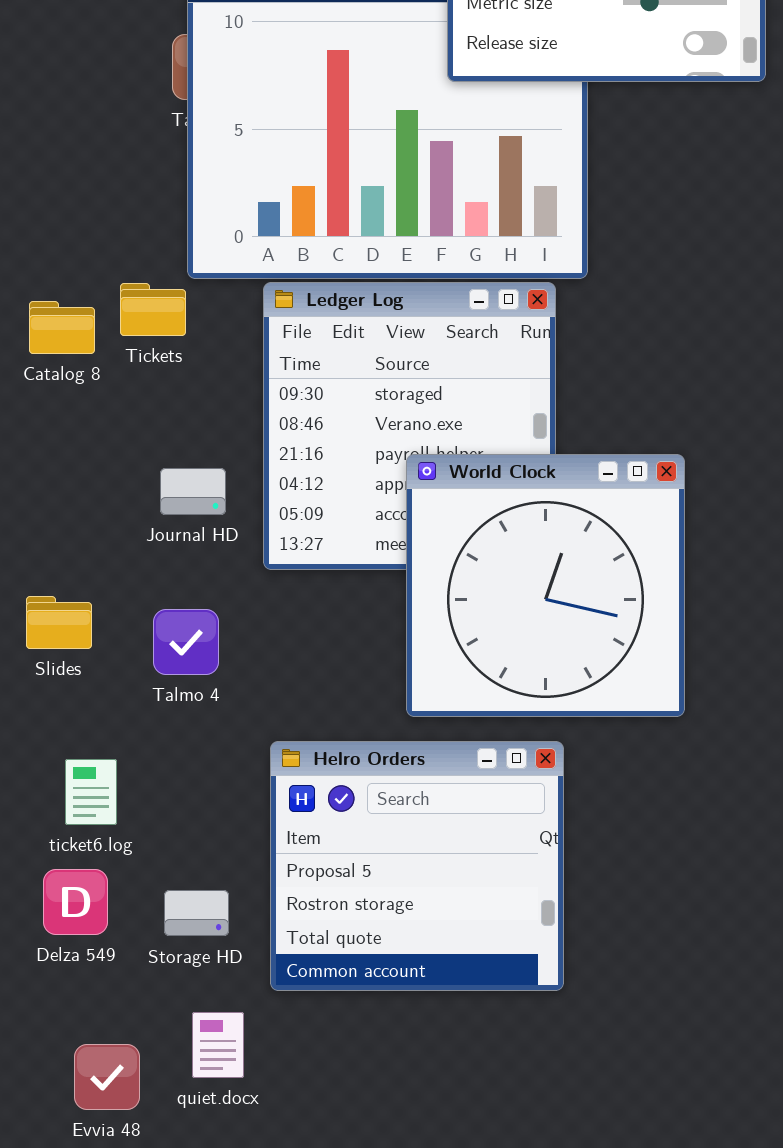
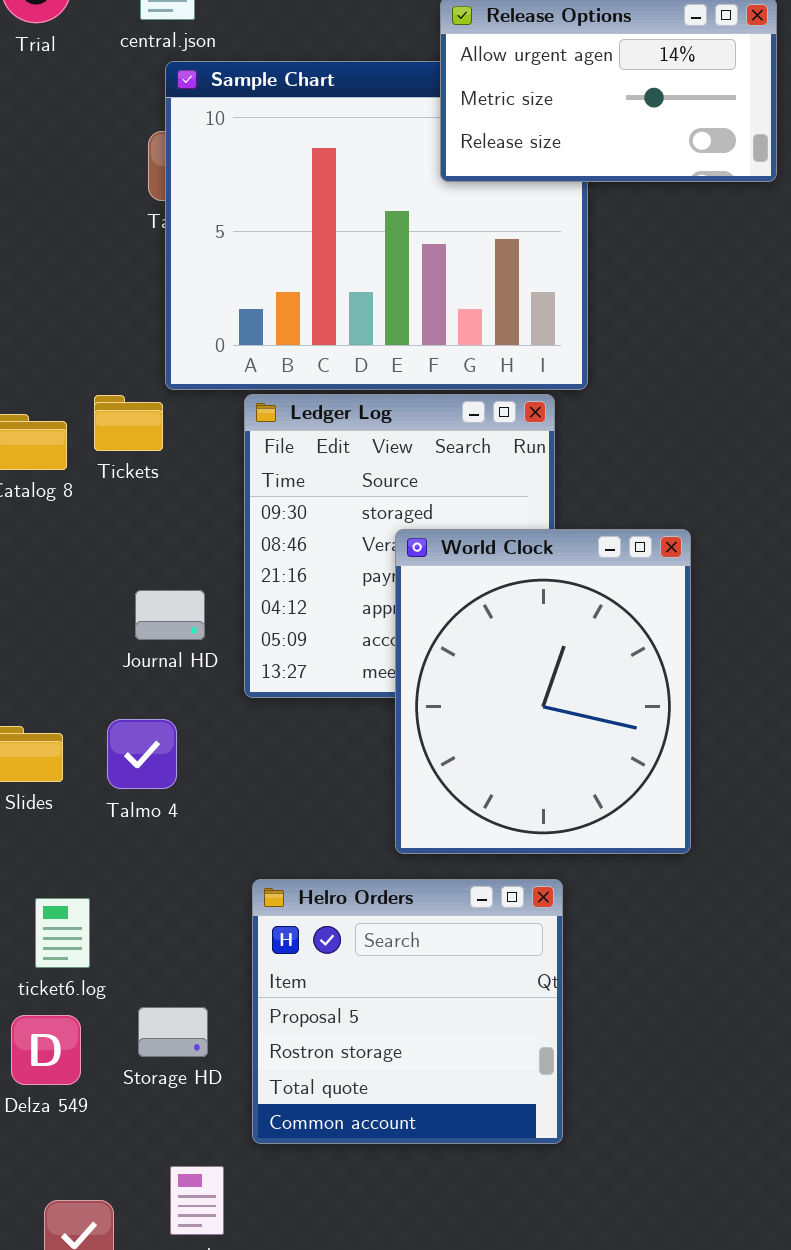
World Clock: [406,454,685,717] -> [395,529,691,854], resized
Talmo 4: [153,609,219,675] -> [107,719,177,789], moved
Storage HD: [164,890,229,936] -> [138,1007,208,1057], moved

